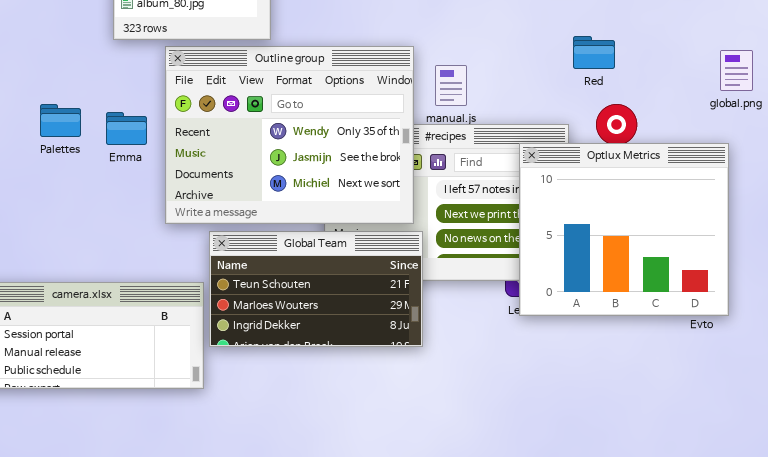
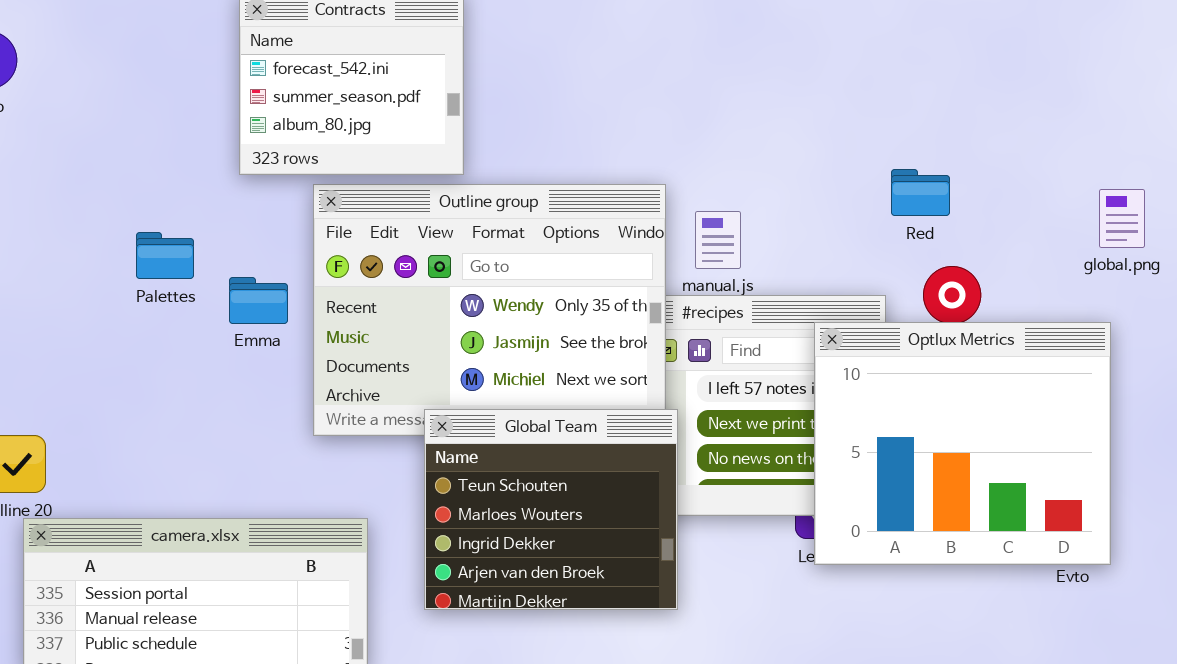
Palettes: [40,104,81,137] -> [136,232,194,279], moved
Global Team: [209,231,423,347] -> [424,409,678,610], resized

